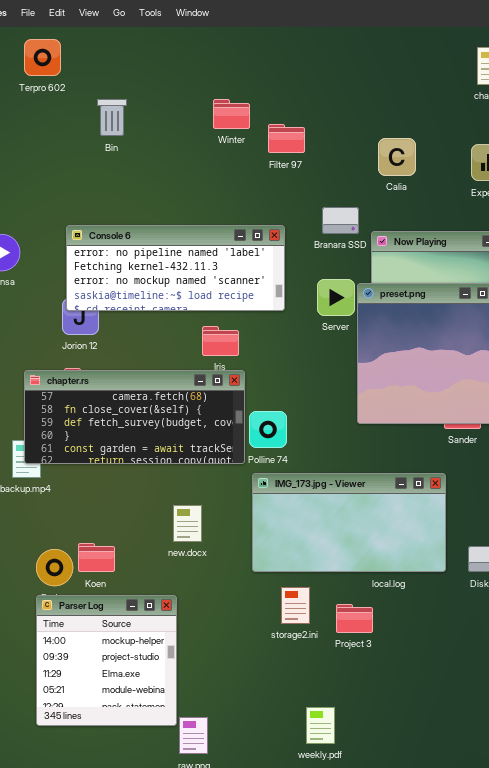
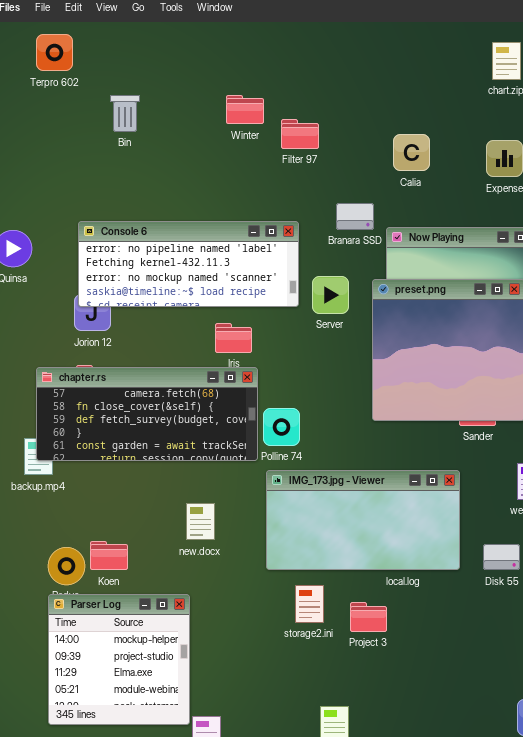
Server: [317,279,355,316] -> [312,276,349,314], moved

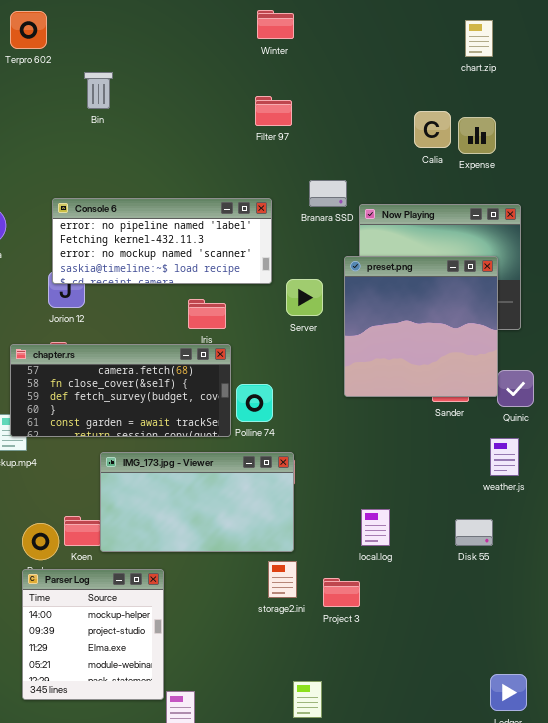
Winter: [226,95,264,124] -> [257,10,294,39], moved
Calia: [393,134,430,171] -> [414,111,451,148], moved
Server: [312,276,349,314] -> [286,279,323,316], moved
IMG_173.jpg - Viewer: [266,470,460,570] -> [100,452,294,552], moved

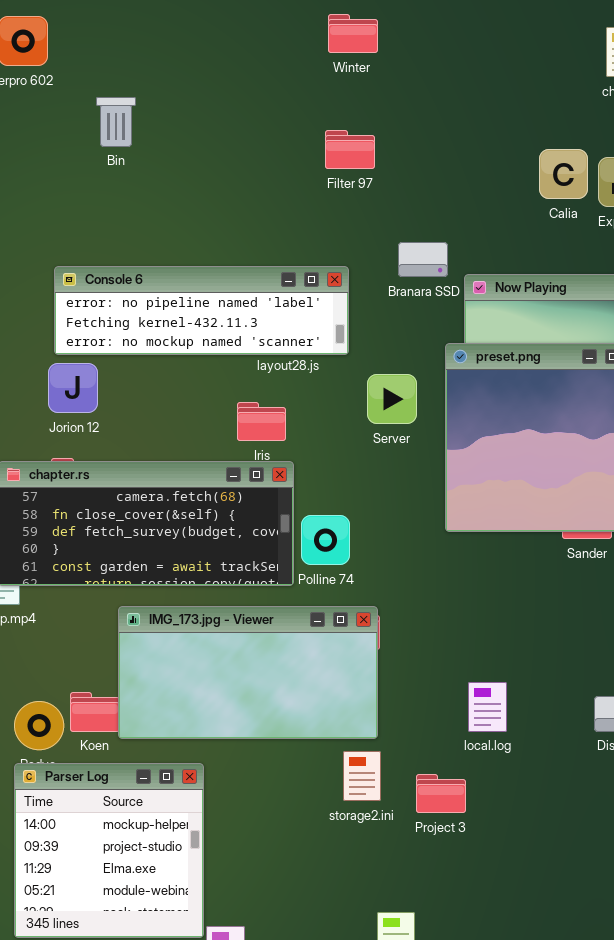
Console 6: [52,198,272,284] -> [54,266,349,355], resized

